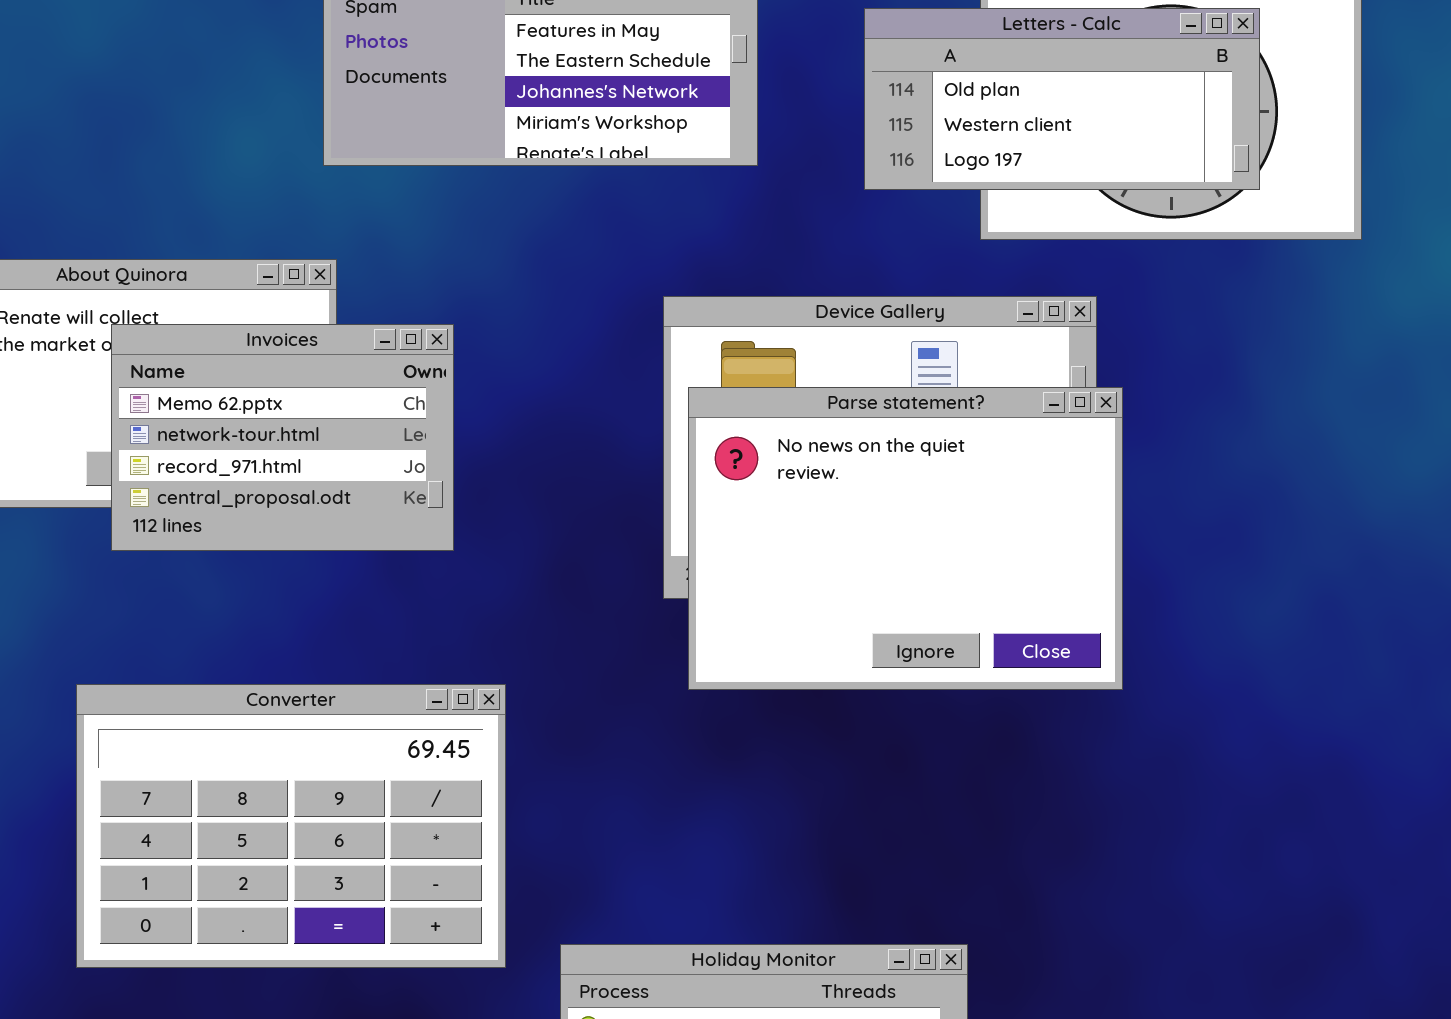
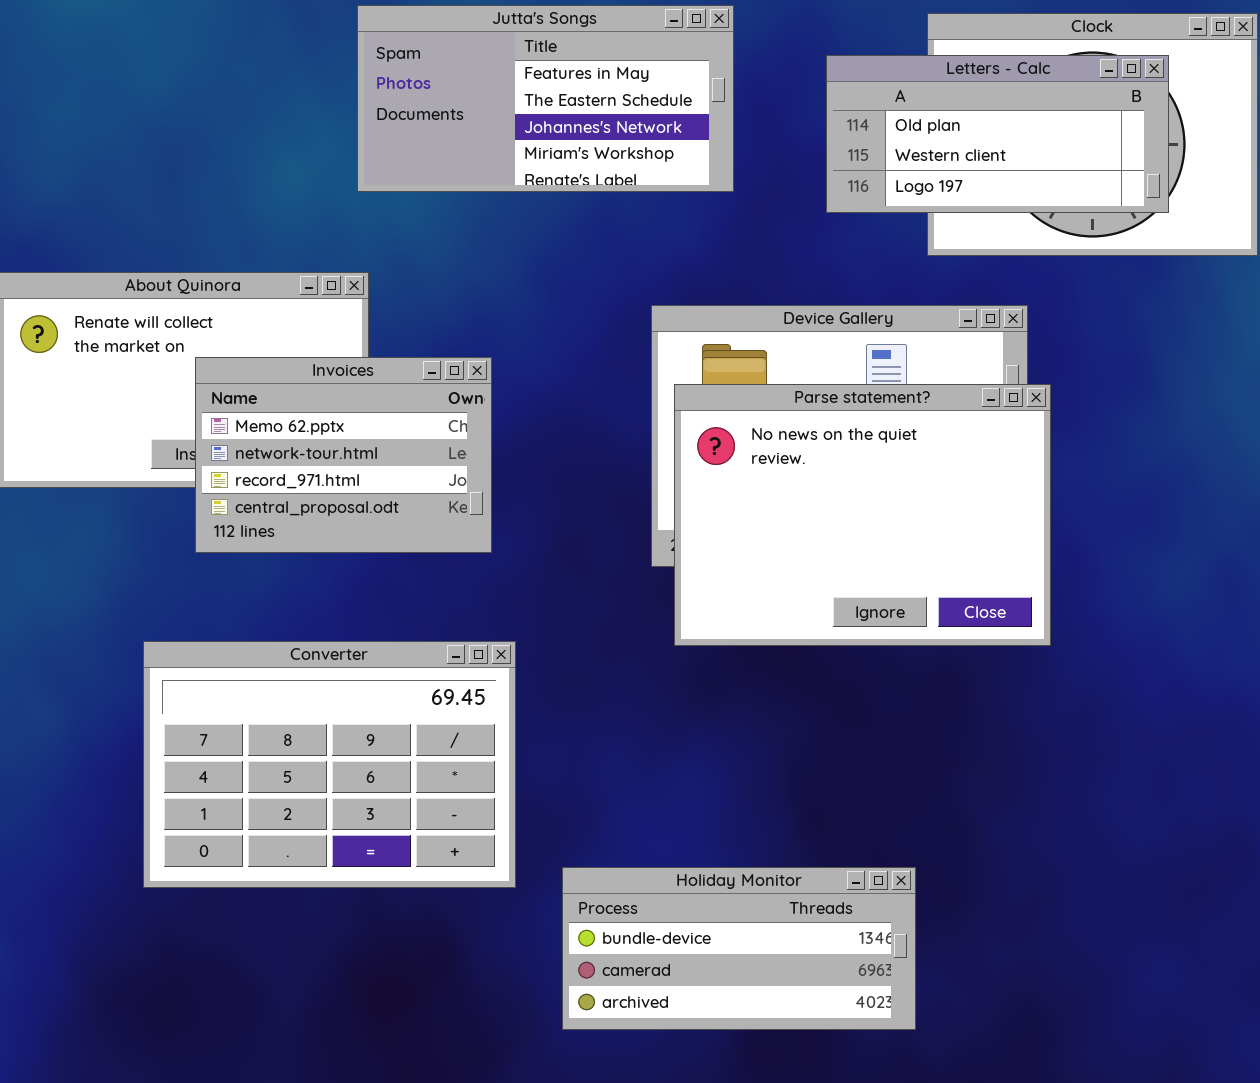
Invoices: [111,324,454,551] -> [195,357,492,553], moved

